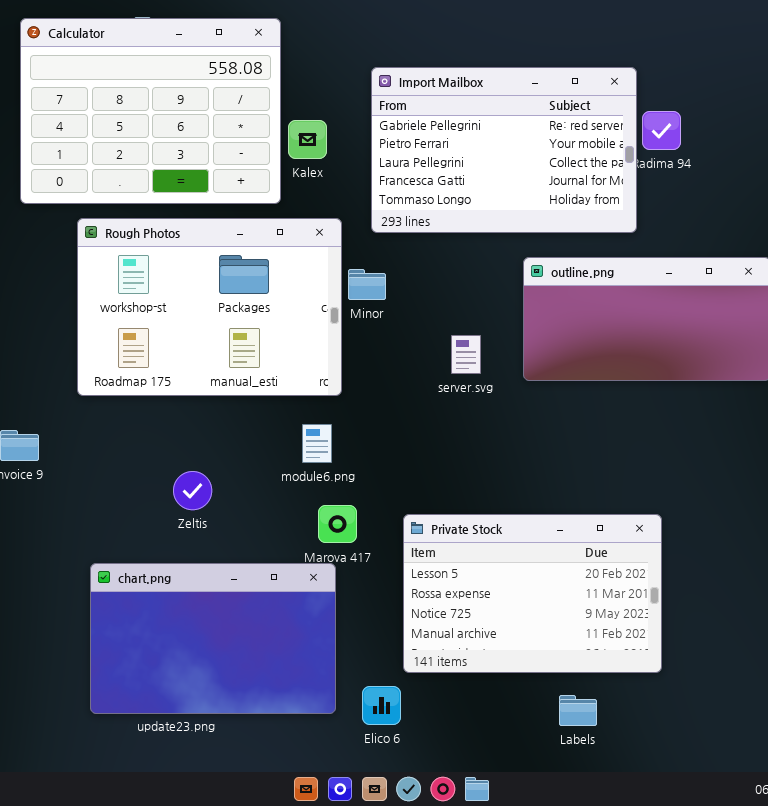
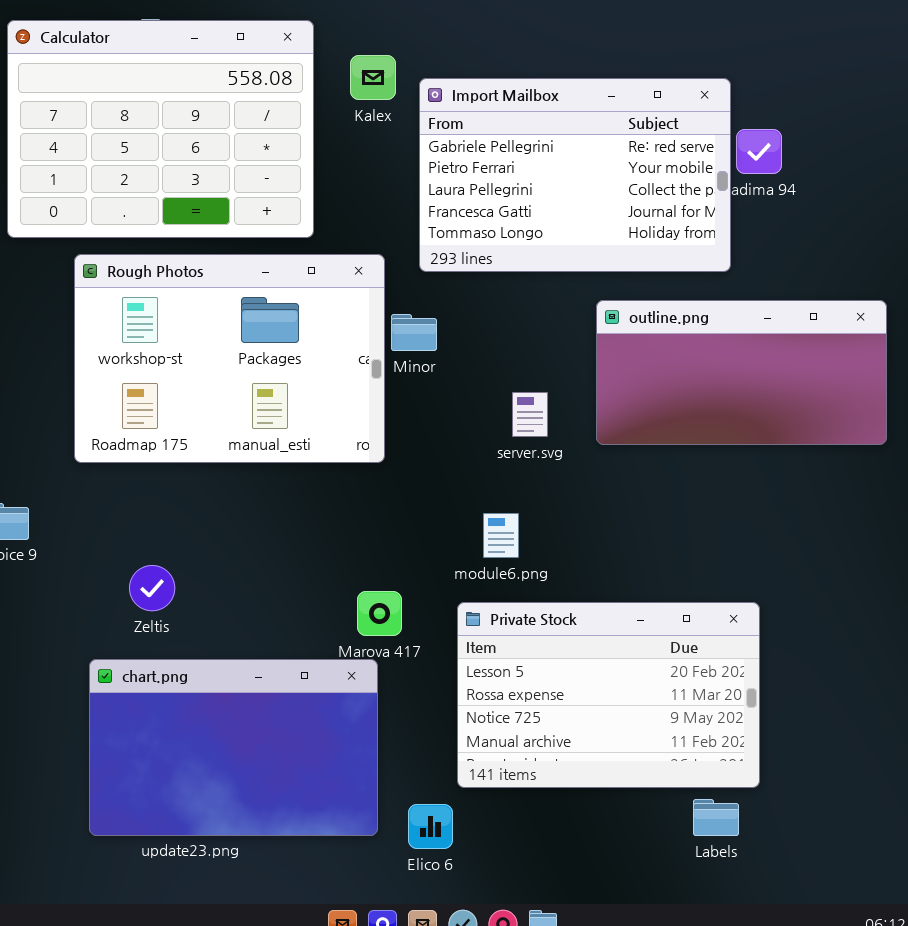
Kalex: [288,120,327,159] -> [350,55,396,100], moved
module6.png: [302,424,332,463] -> [483,513,519,558], moved
Zeltis: [173,471,212,510] -> [129,565,175,611], moved
Labels: [559,695,597,726] -> [693,799,739,836], moved

